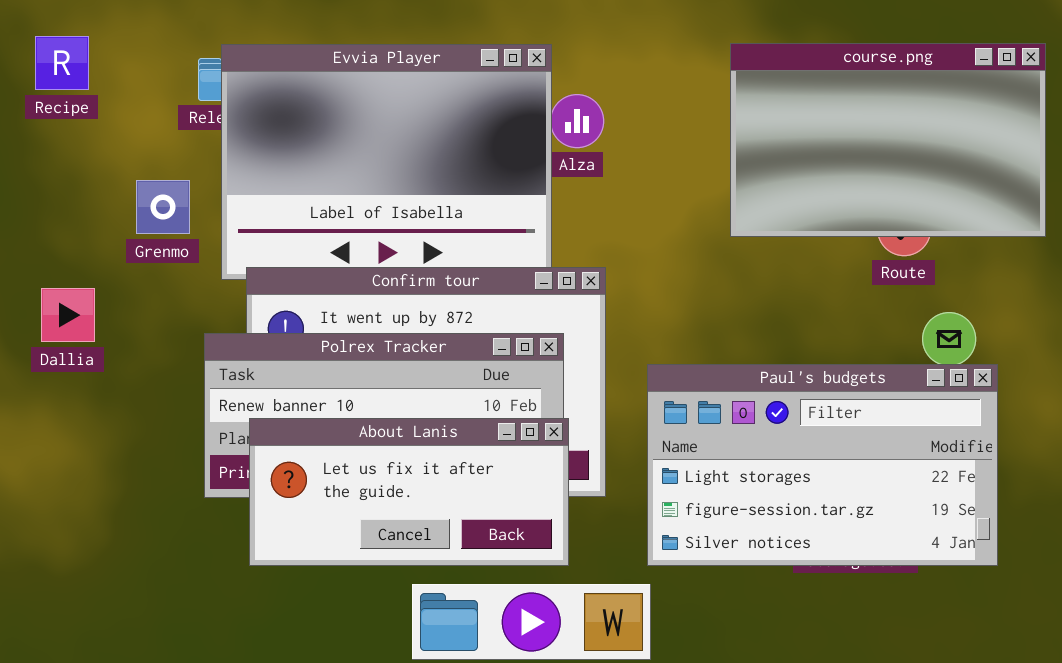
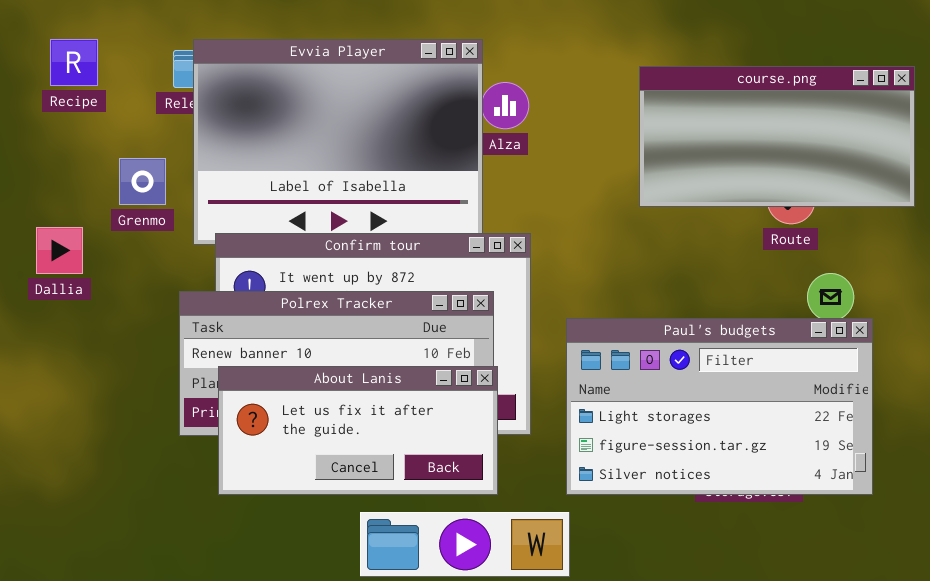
Recipe: [35,36,89,90] -> [50,39,98,86], moved
course.png: [730,43,1046,237] -> [639,66,915,207], resized
Dallia: [41,288,95,342] -> [36,227,83,274], moved

